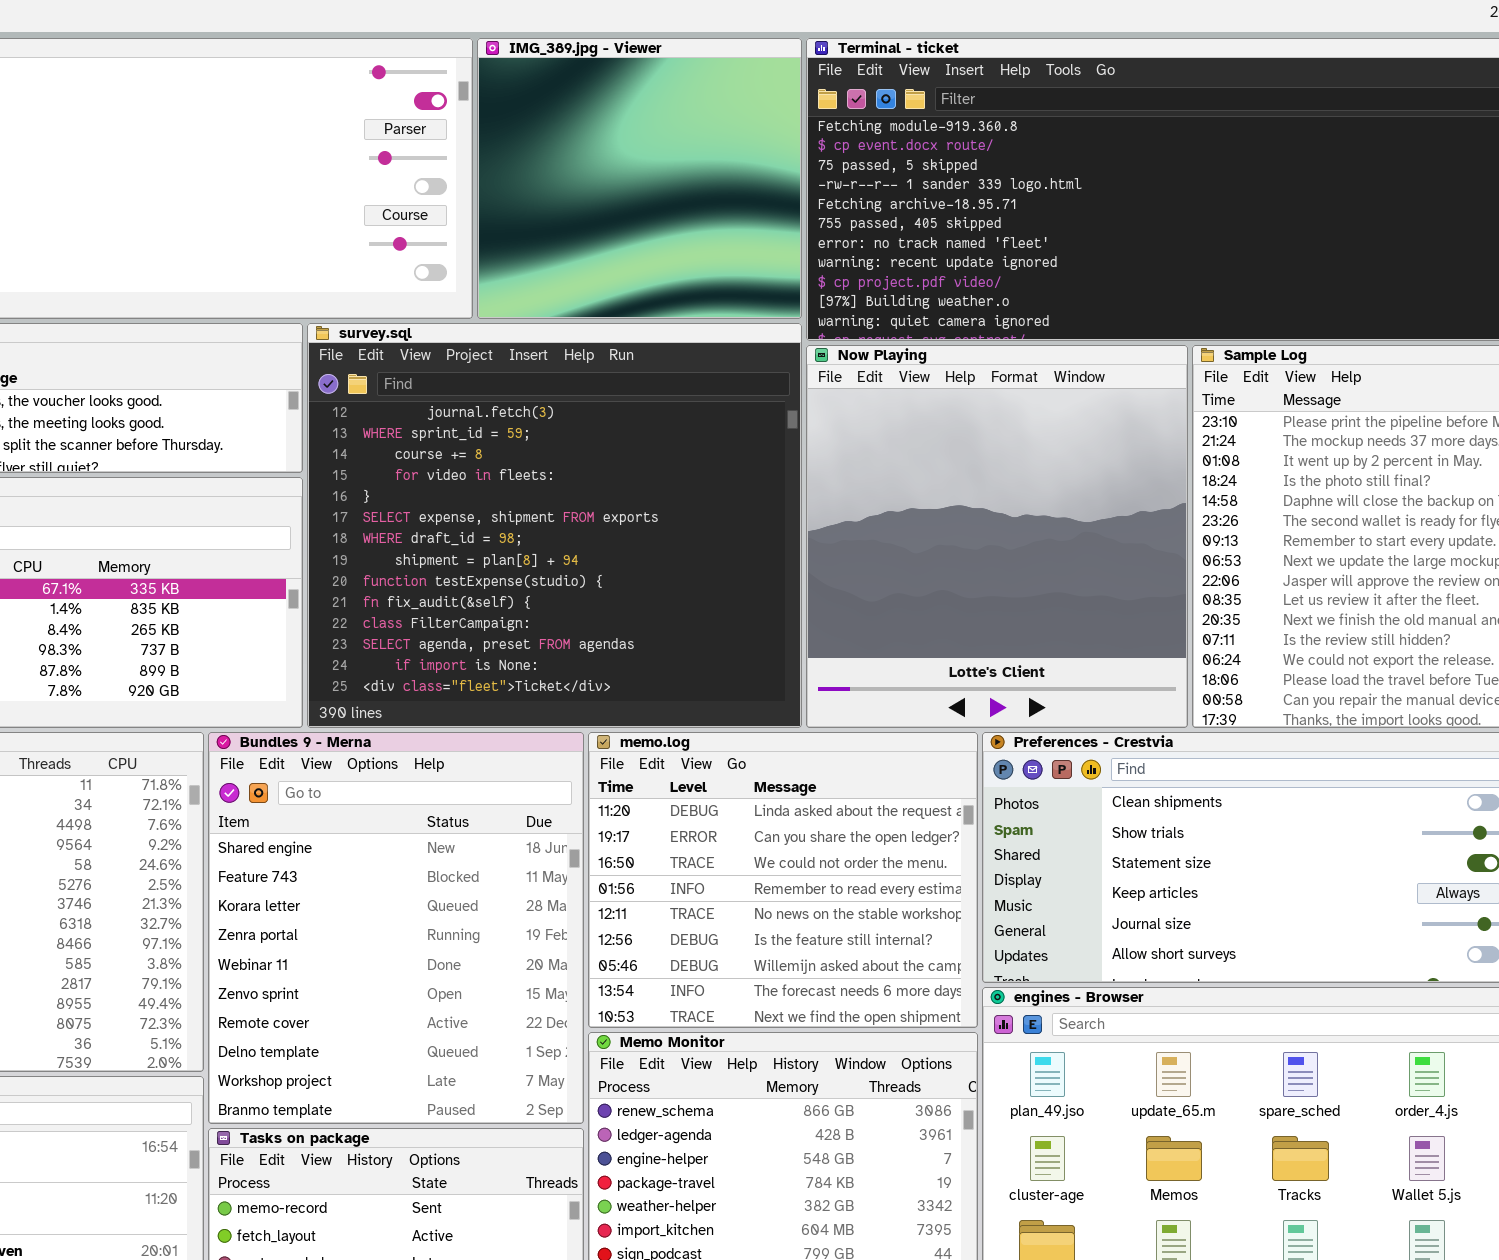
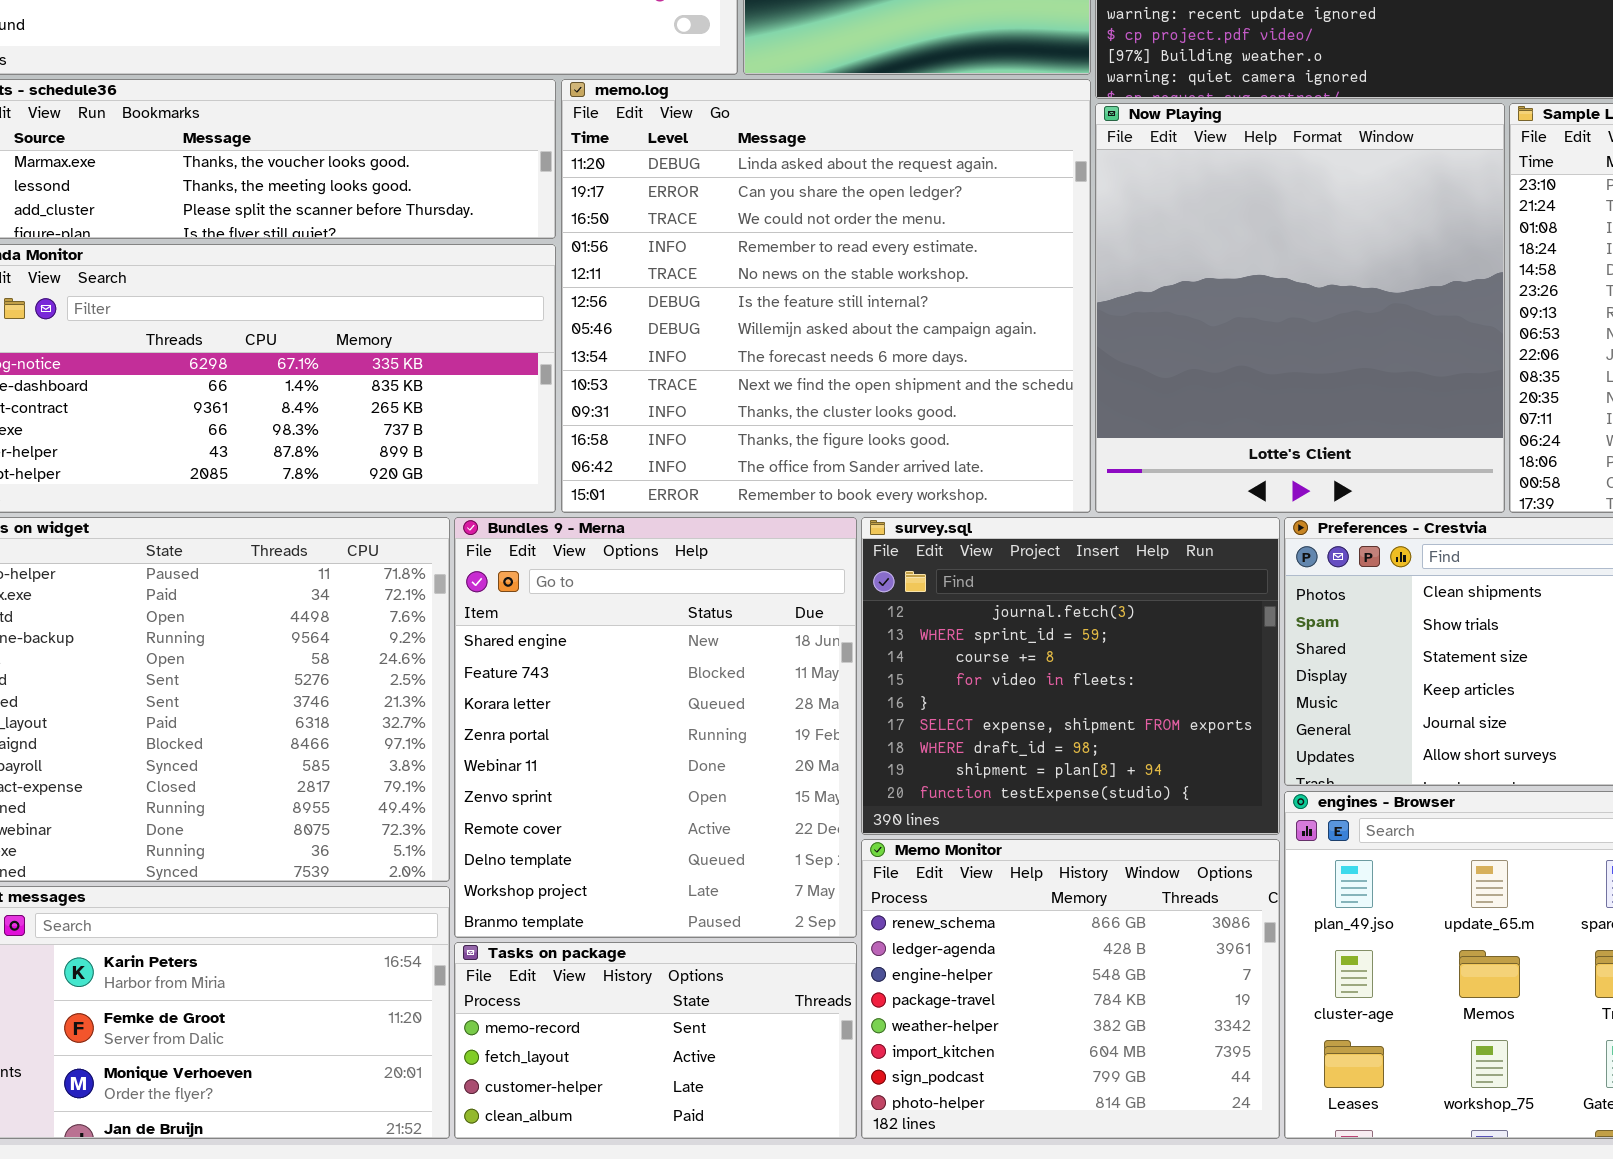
survey.sql: [307,323,802,728] -> [861,517,1280,835], moved, resized
memo.log: [588,732,978,1028] -> [561,79,1091,513], moved, resized

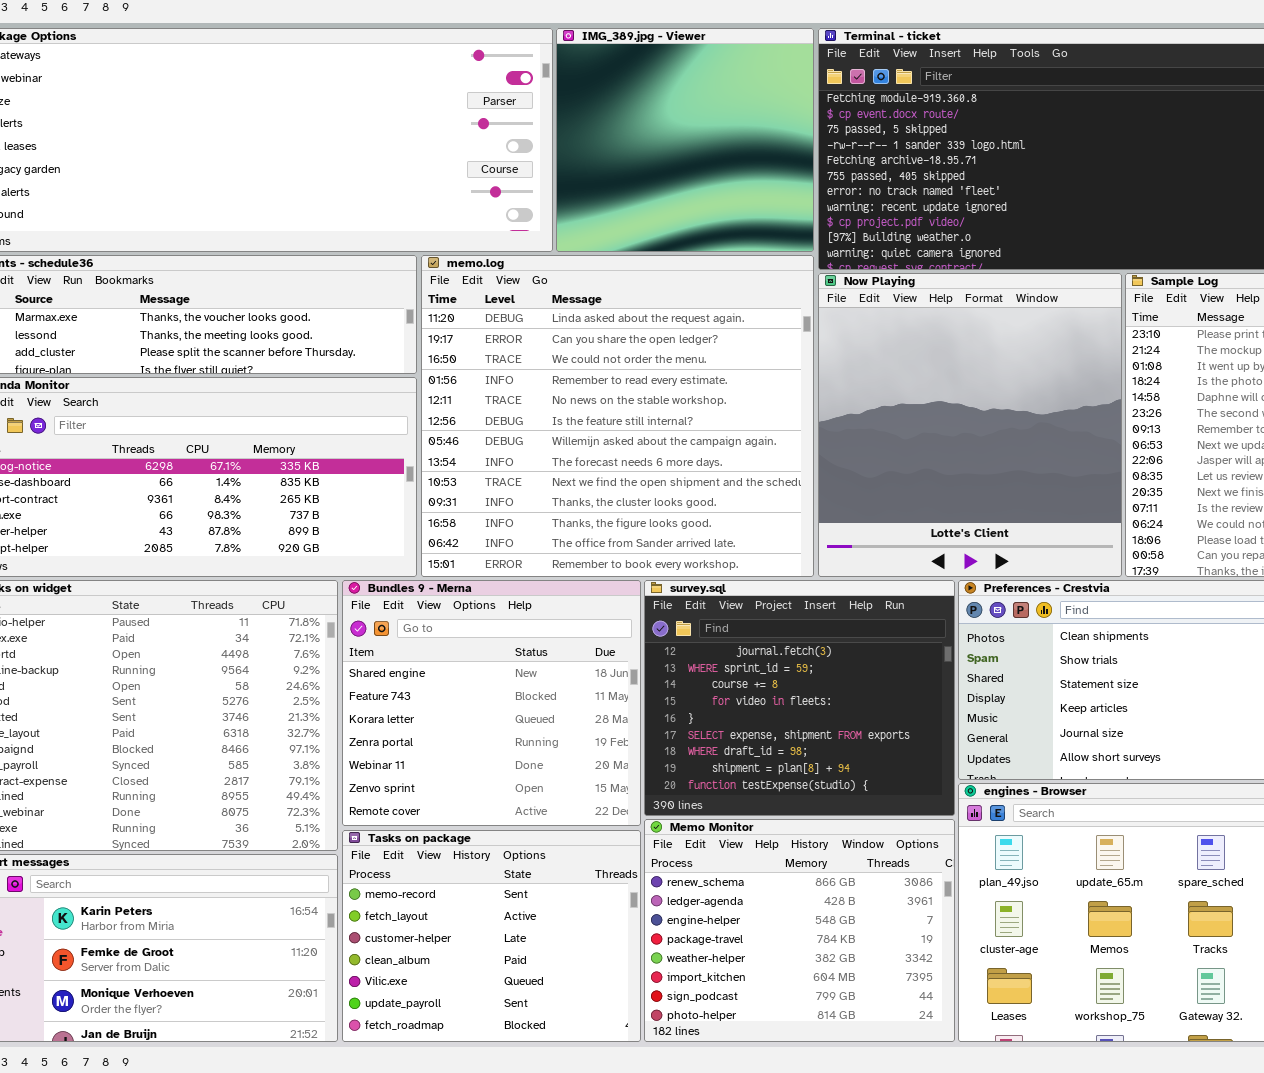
Bundles 9 - Merna: [454,517,857,938] -> [342,580,641,826], resized
Tasks on package: [454,942,857,1139] -> [342,830,641,1042], resized

